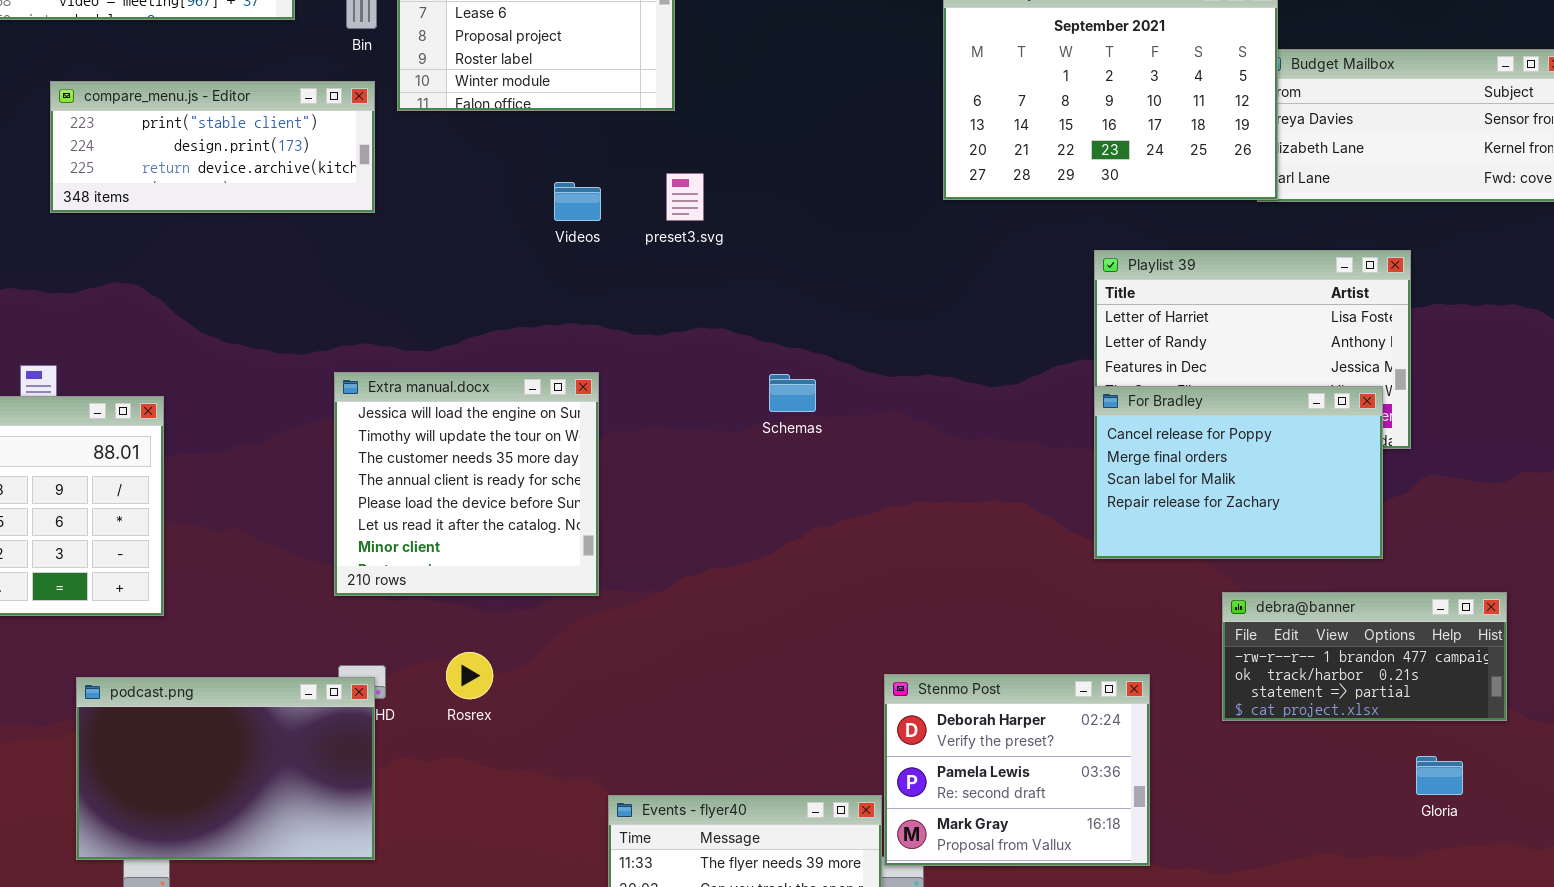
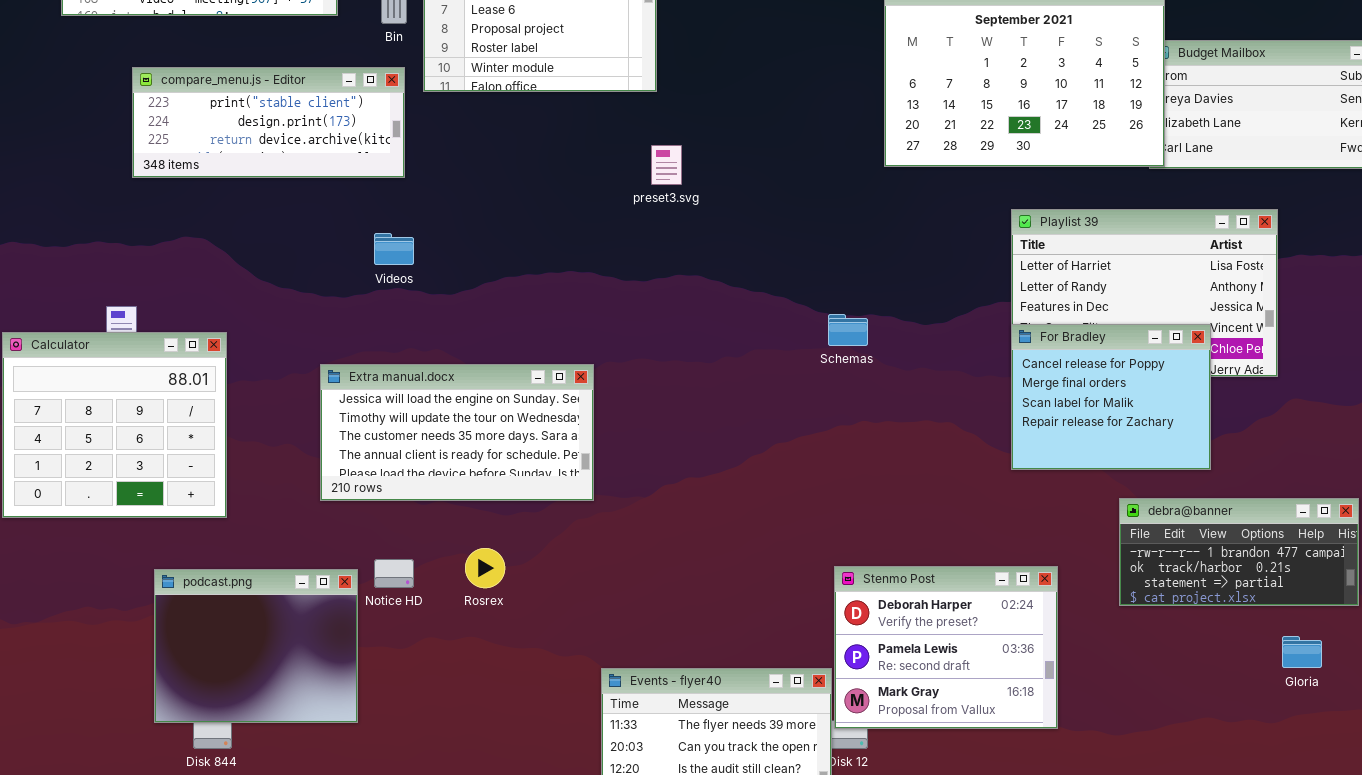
Videos: [554,182,601,221] -> [374,233,414,265], moved
Extra manual.docx: [334,372,599,596] -> [320,364,594,501], resized
Schemas: [769,374,816,412] -> [828,314,868,346], moved
For Bradley: [1094,386,1383,559] -> [1011,324,1211,470], resized
podcast.png: [76,677,375,860] -> [154,569,358,723], resized

